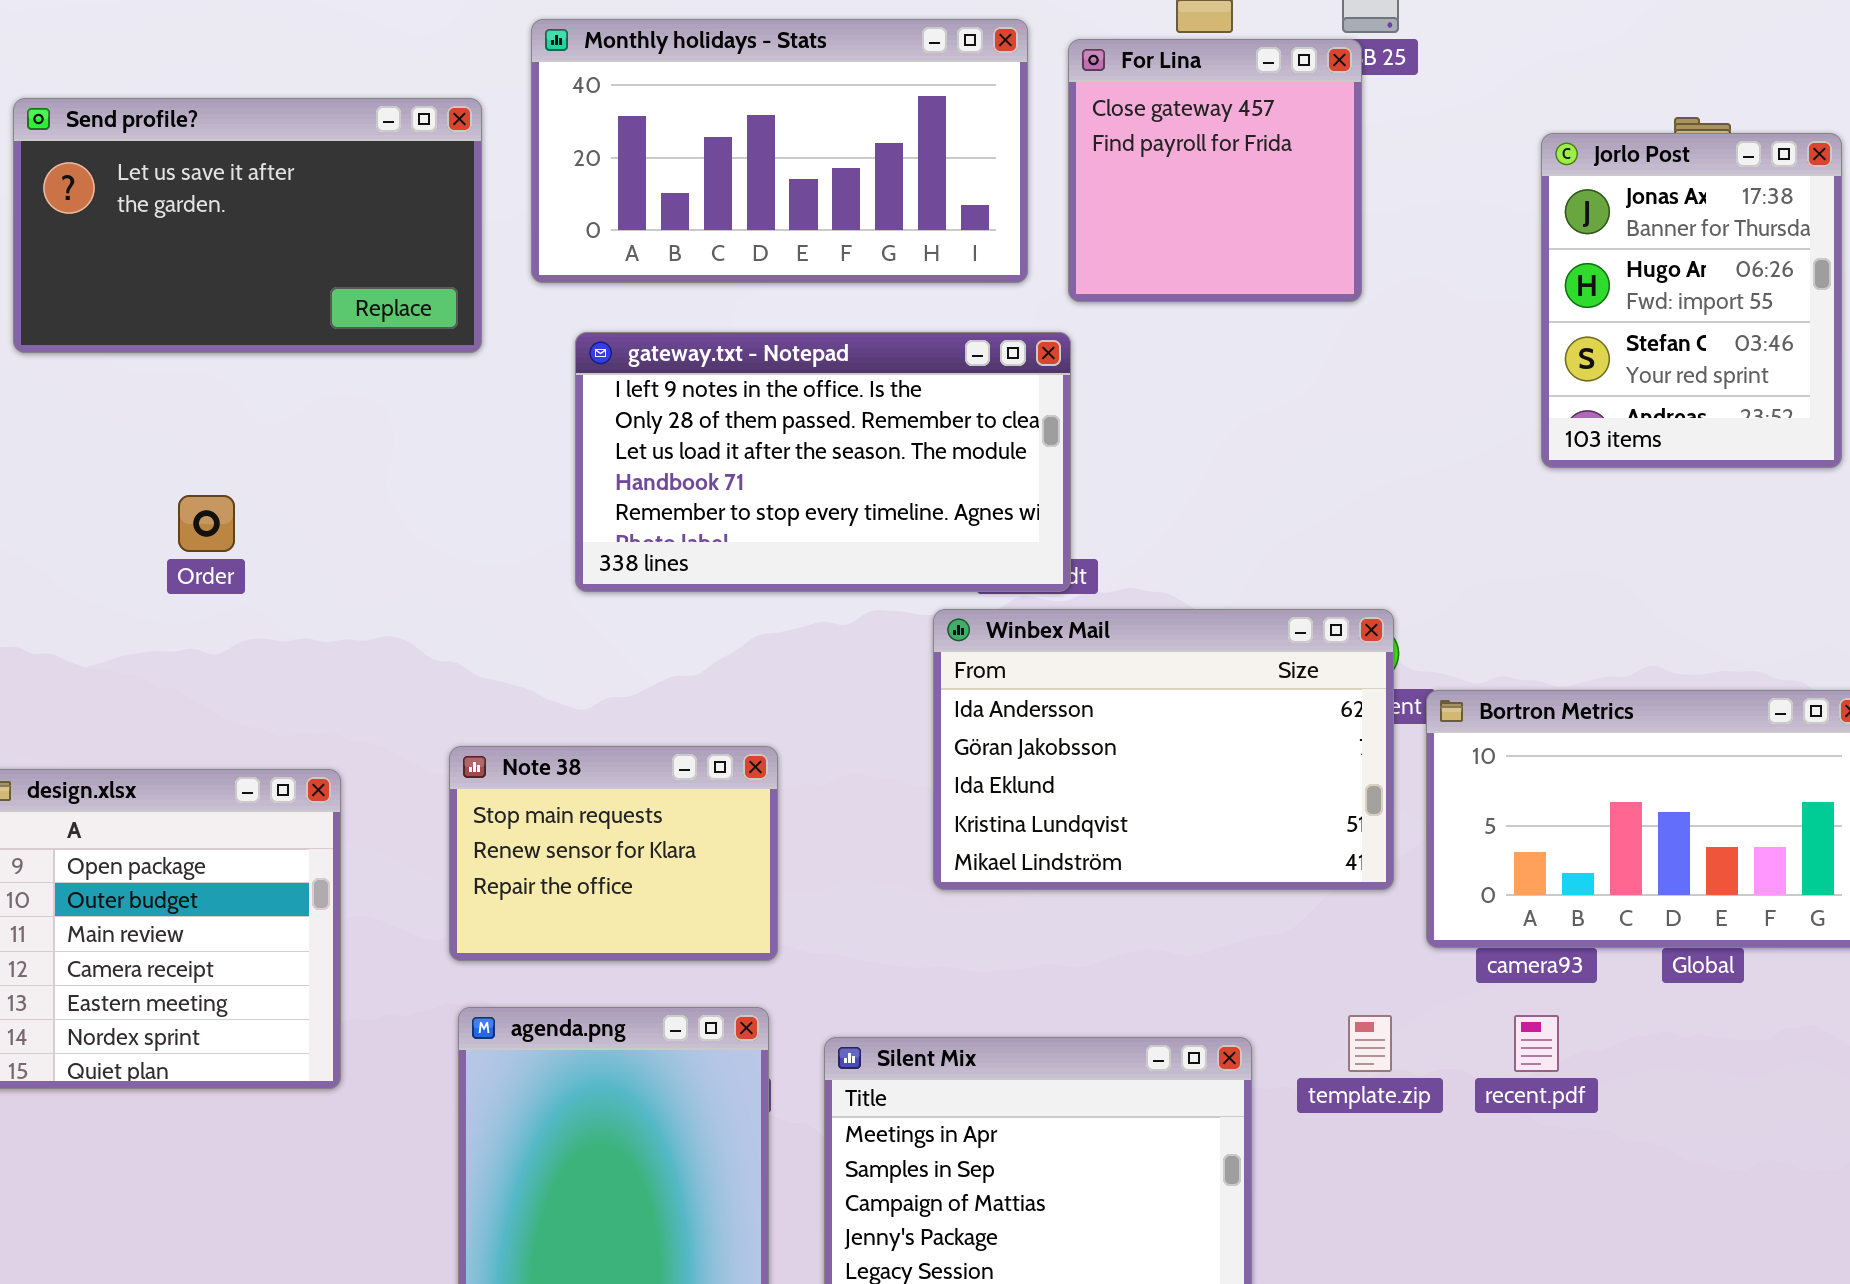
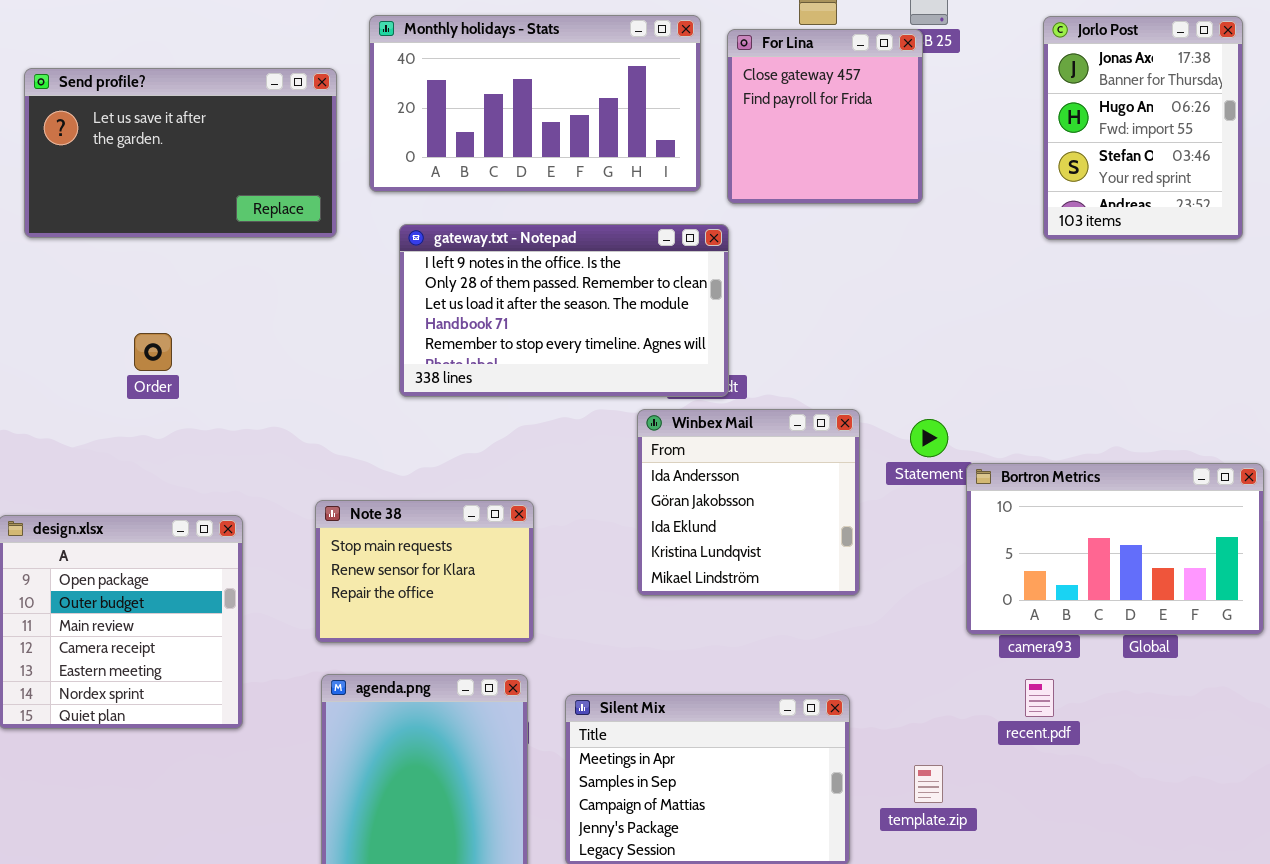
Jorlo Post: [1541,133,1842,468] -> [1043,16,1243,240], moved
Winbex Mail: [933,609,1394,890] -> [637,409,860,596], resized
template.zip: [1348,1015,1392,1072] -> [914,765,943,803], moved

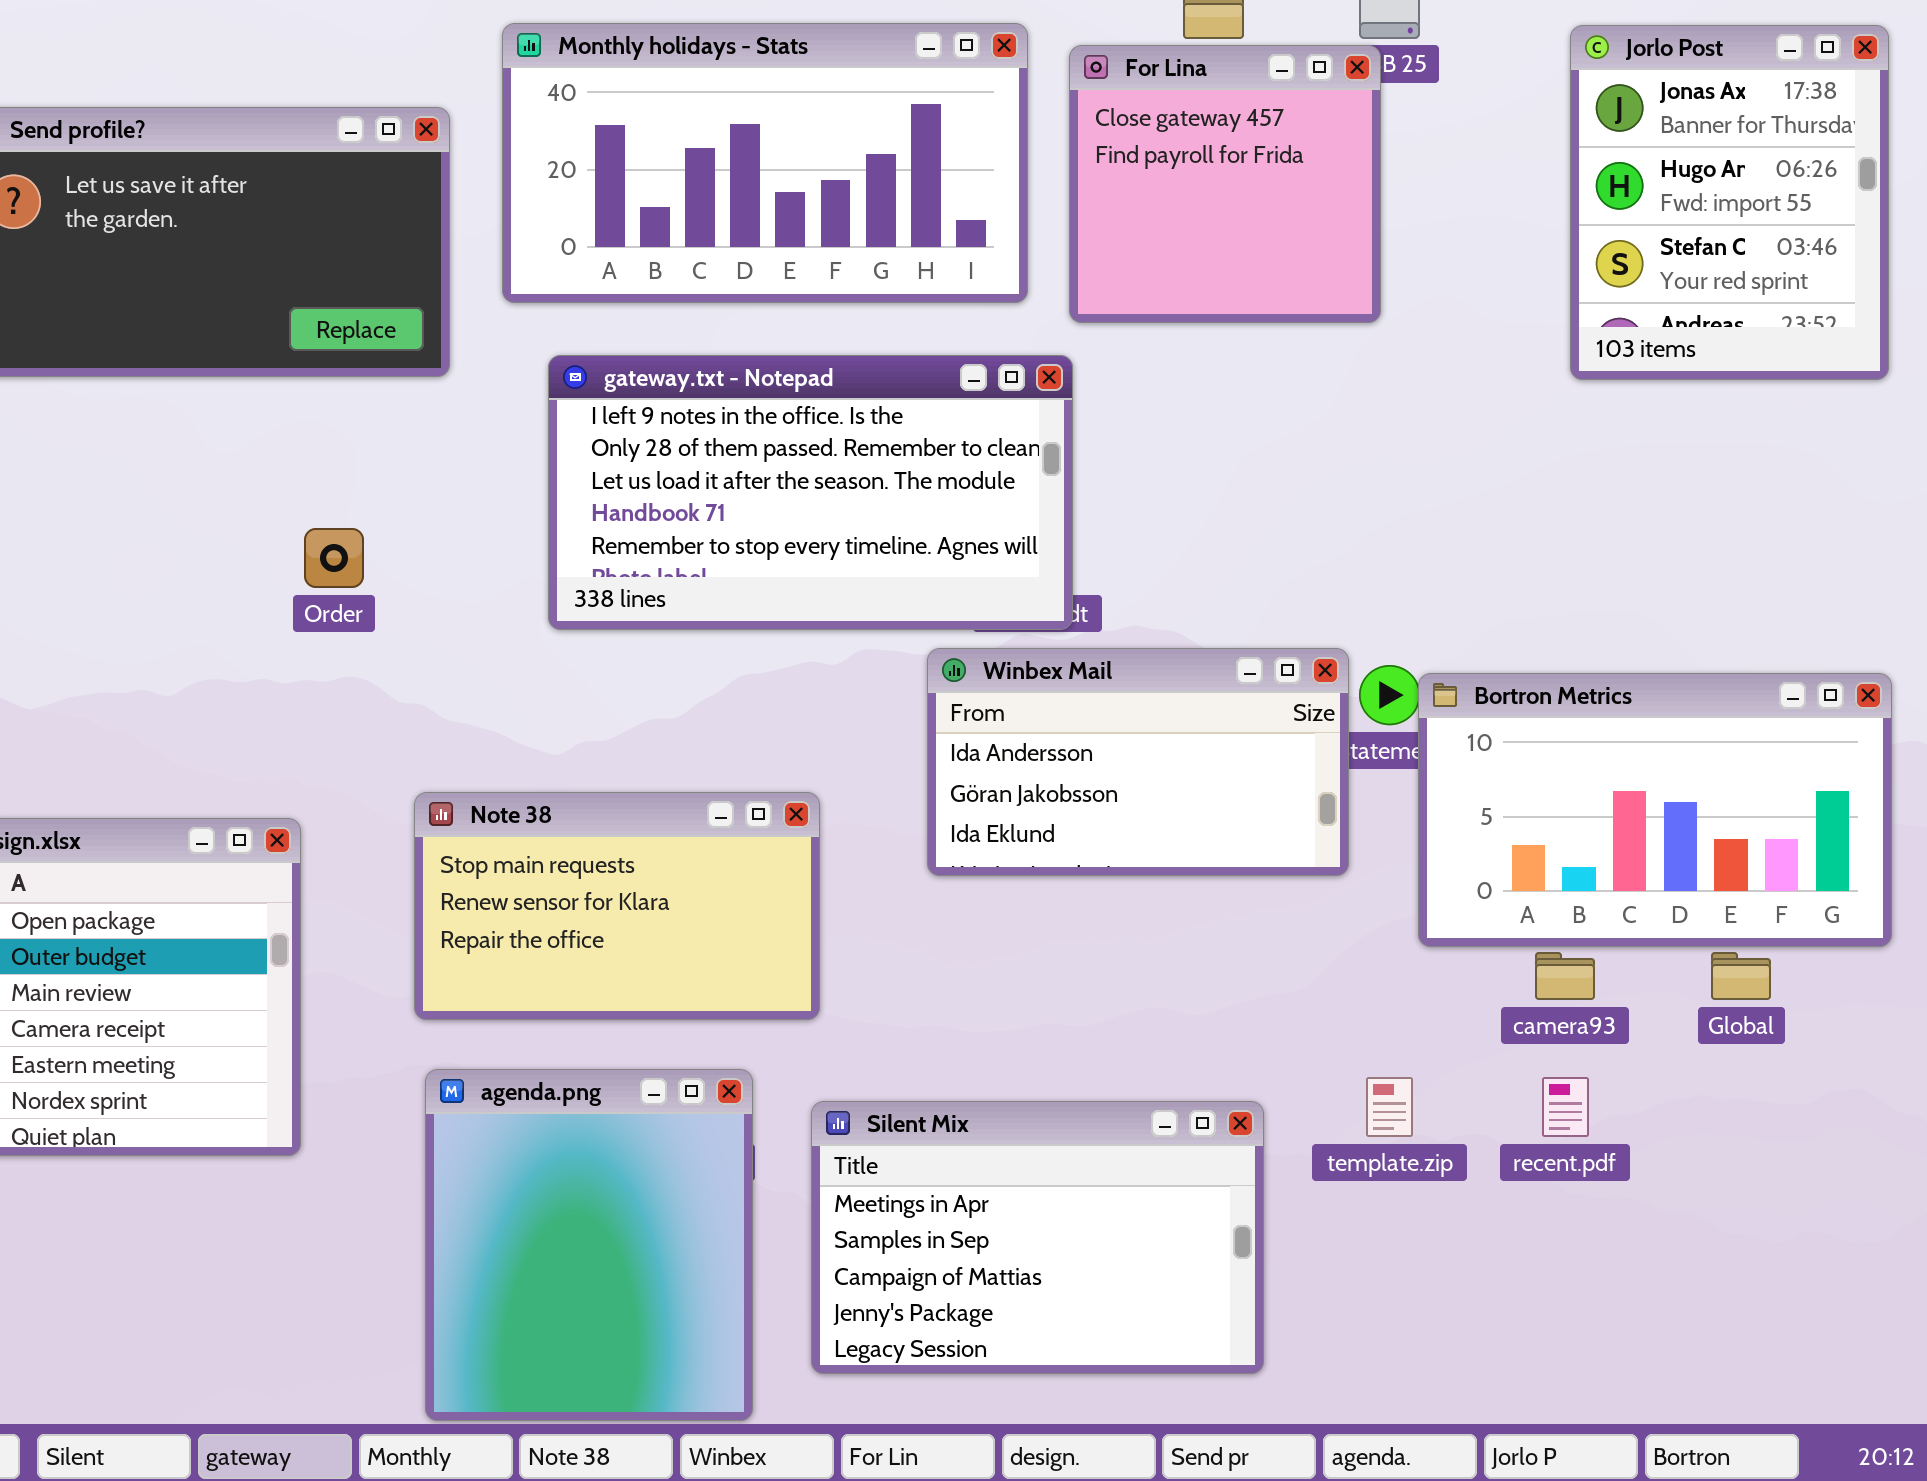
Order: [134,333,172,371] -> [304,528,364,588], moved
Winbex Mail: [637,409,860,596] -> [927,648,1349,876], resized
Bortron Metrics: [966,463,1264,635] -> [1418,673,1892,947], moved
Note 38: [315,500,534,643] -> [414,792,820,1020], resized
template.zip: [914,765,943,803] -> [1366,1077,1413,1137], moved

